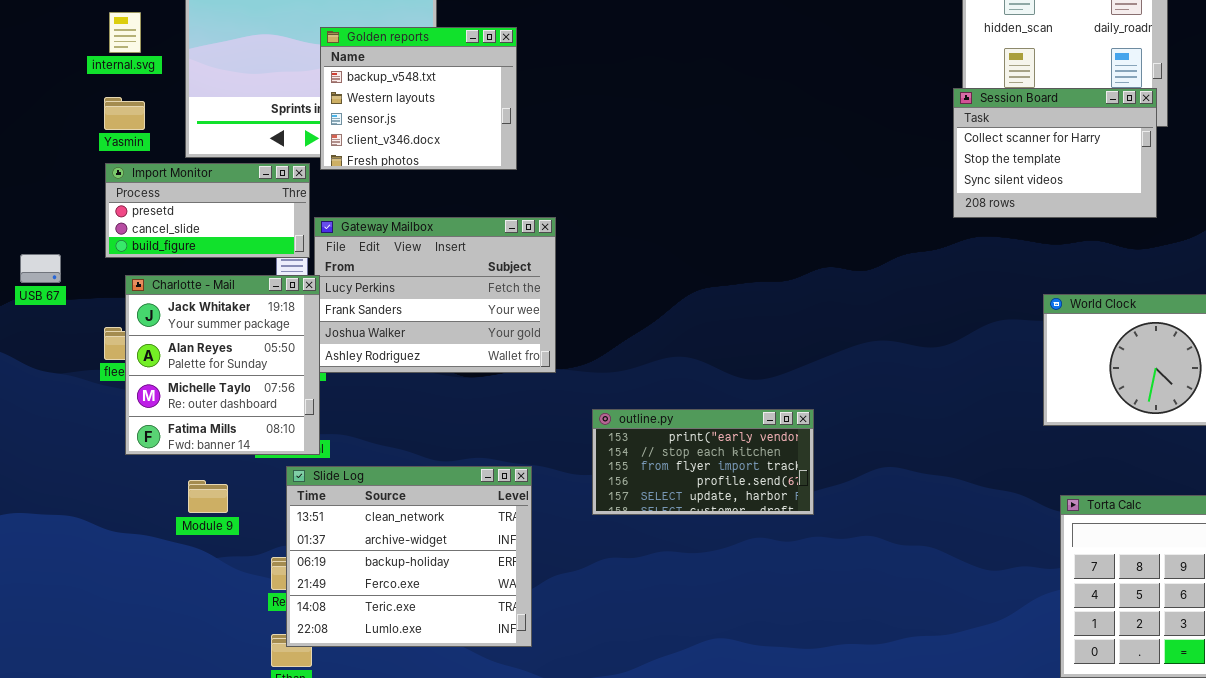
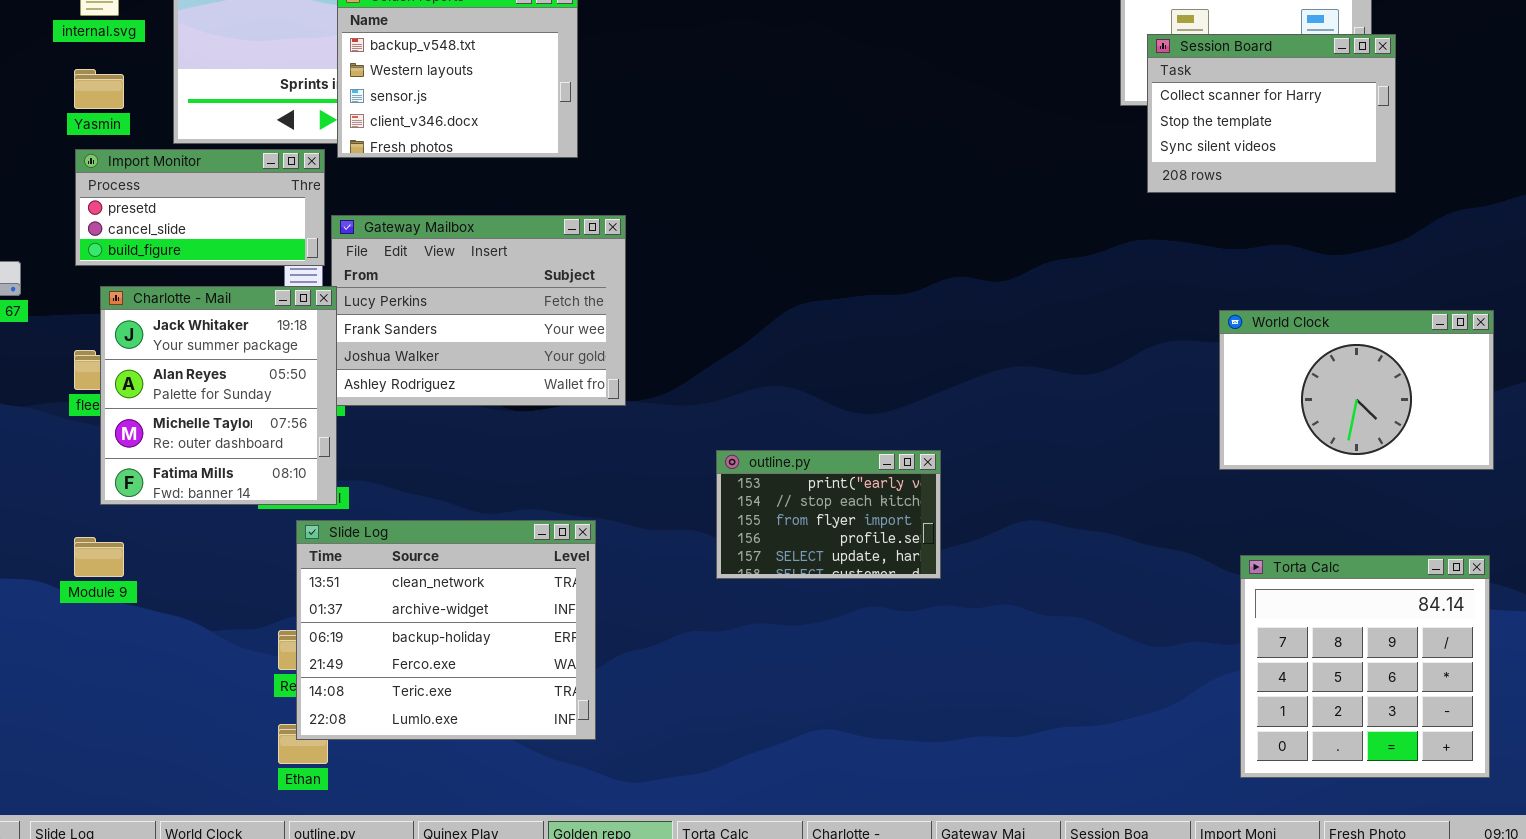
Session Board: [953,88,1157,218] -> [1147,34,1396,193], moved
outline.py: [592,409,814,515] -> [716,450,941,579], resized
Module 9: [188,480,228,513] -> [74,537,124,577], moved

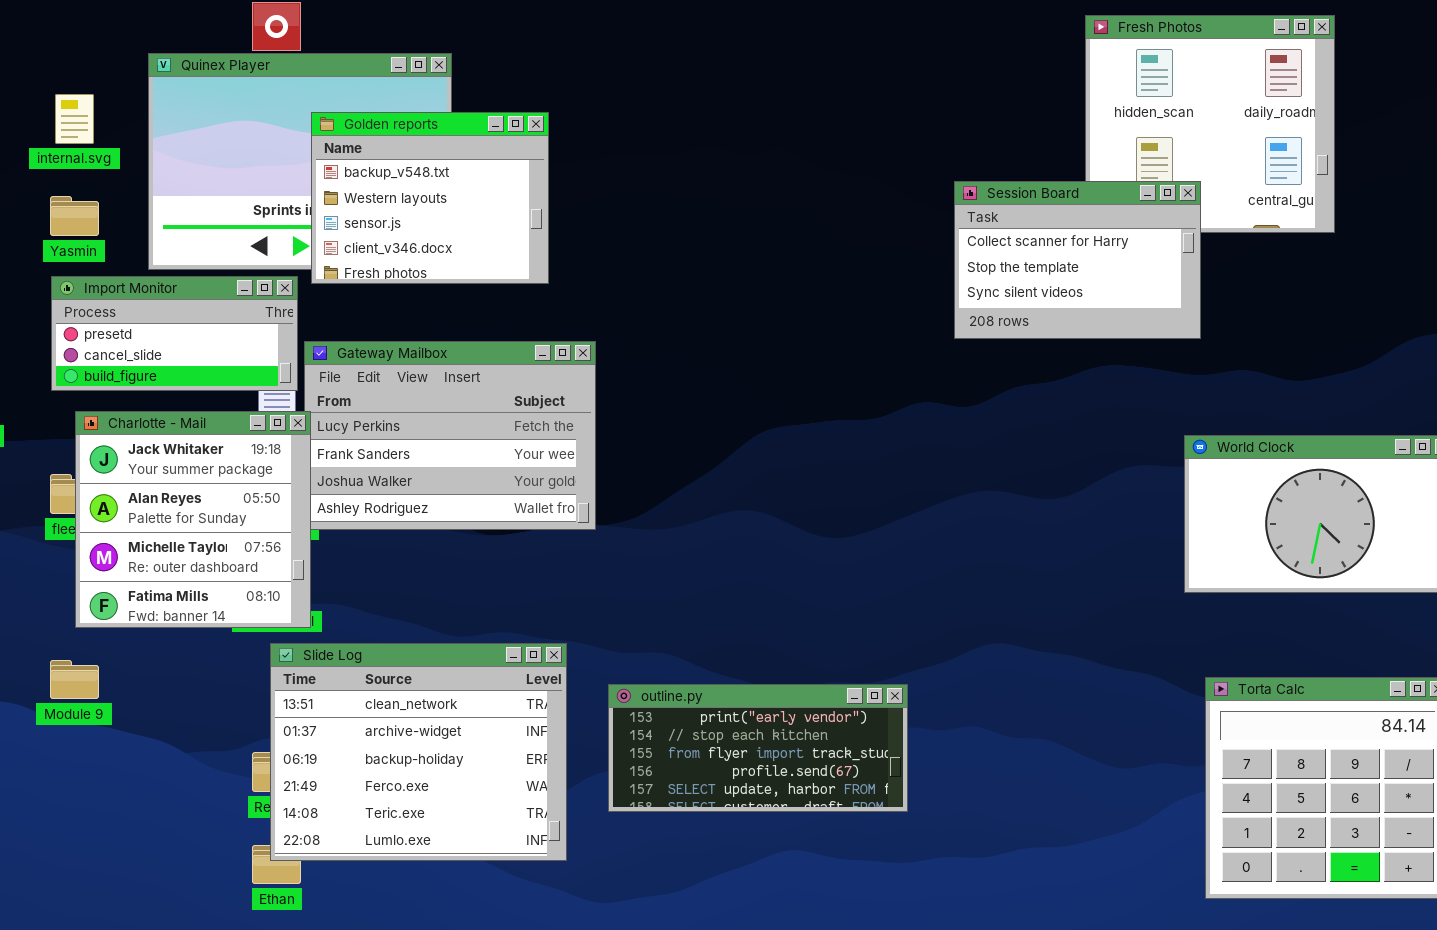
Session Board: [1147,34,1396,193] -> [954,181,1201,339], moved
outline.py: [716,450,941,579] -> [608,684,908,812], moved, resized

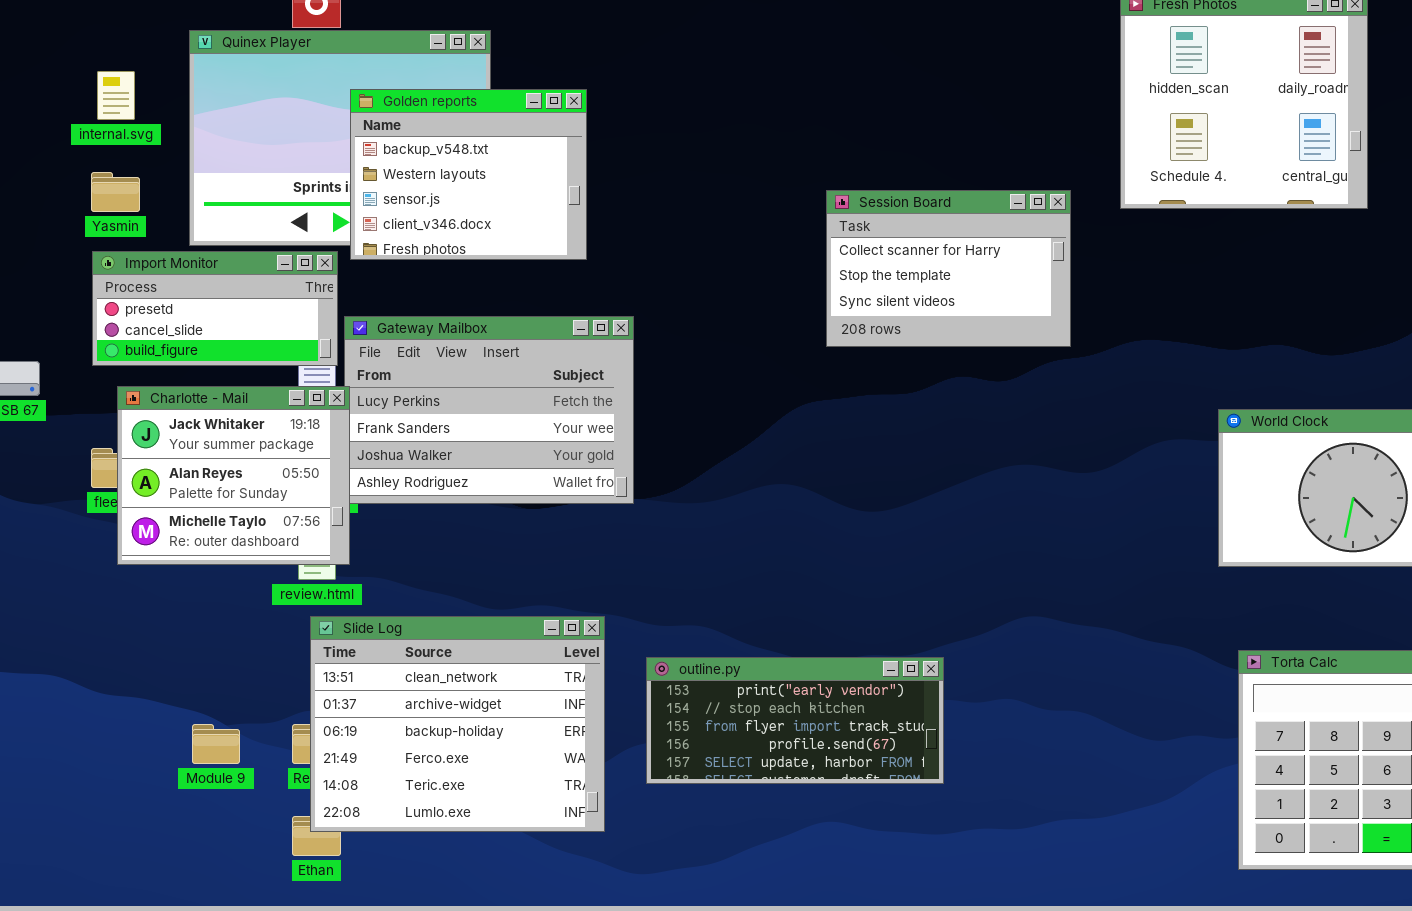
Session Board: [954,181,1201,339] -> [826,190,1071,347], moved
Charlotte - Mail: [75,411,311,628] -> [117,386,350,565], resized
Module 9: [50,660,99,699] -> [192,724,240,764], moved

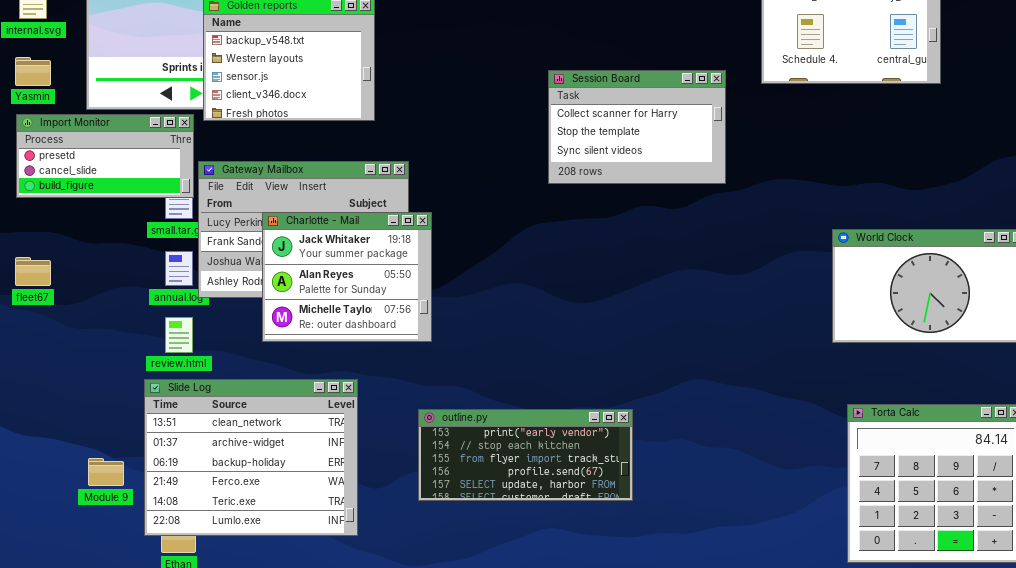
Charlotte - Mail: [117,386,350,565] -> [262,212,432,342], moved
Slide Log: [310,616,605,832] -> [144,379,358,536], moved

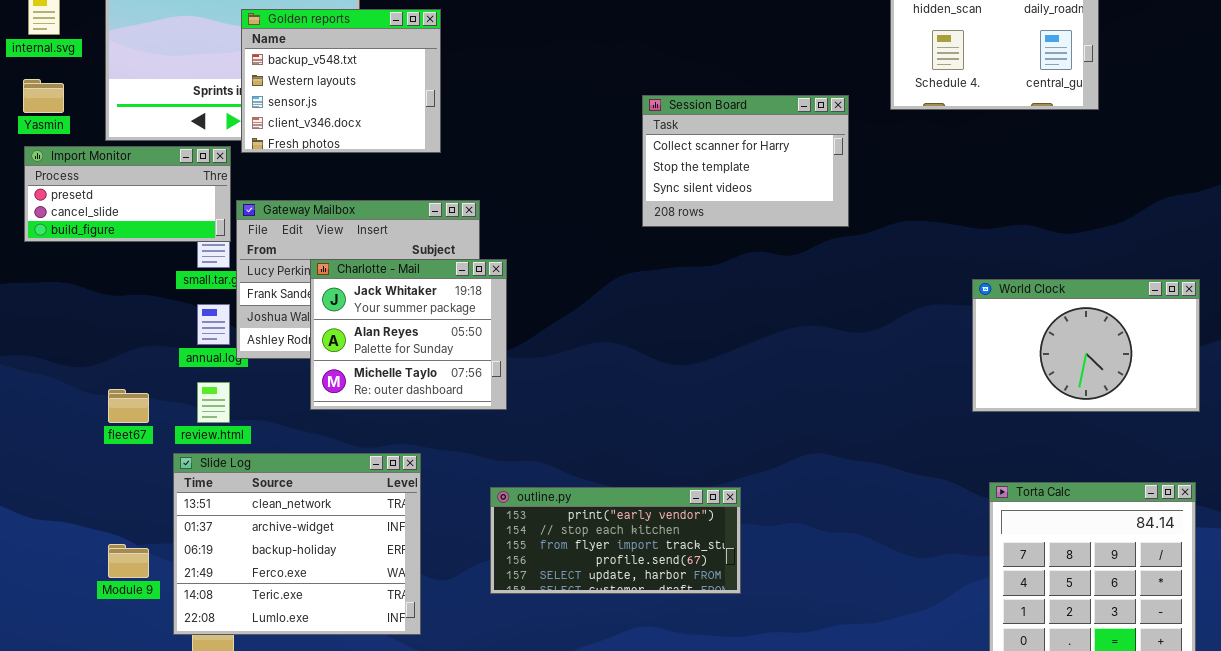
fleet67: [15,257,51,286] -> [108,389,149,423], moved

